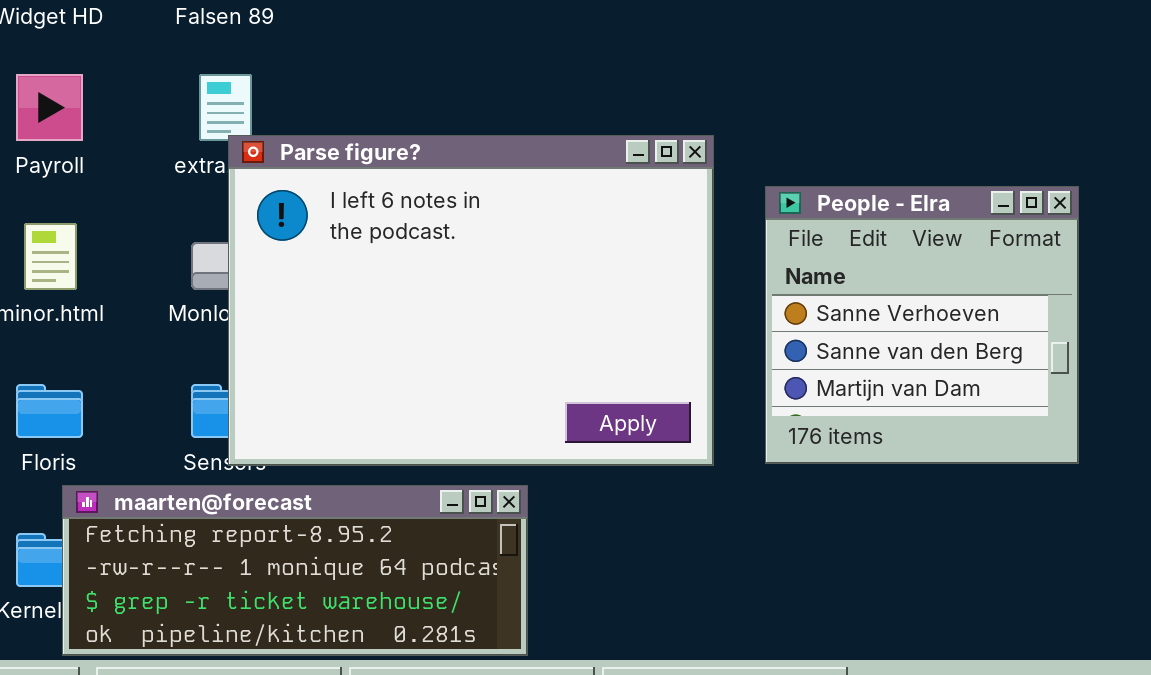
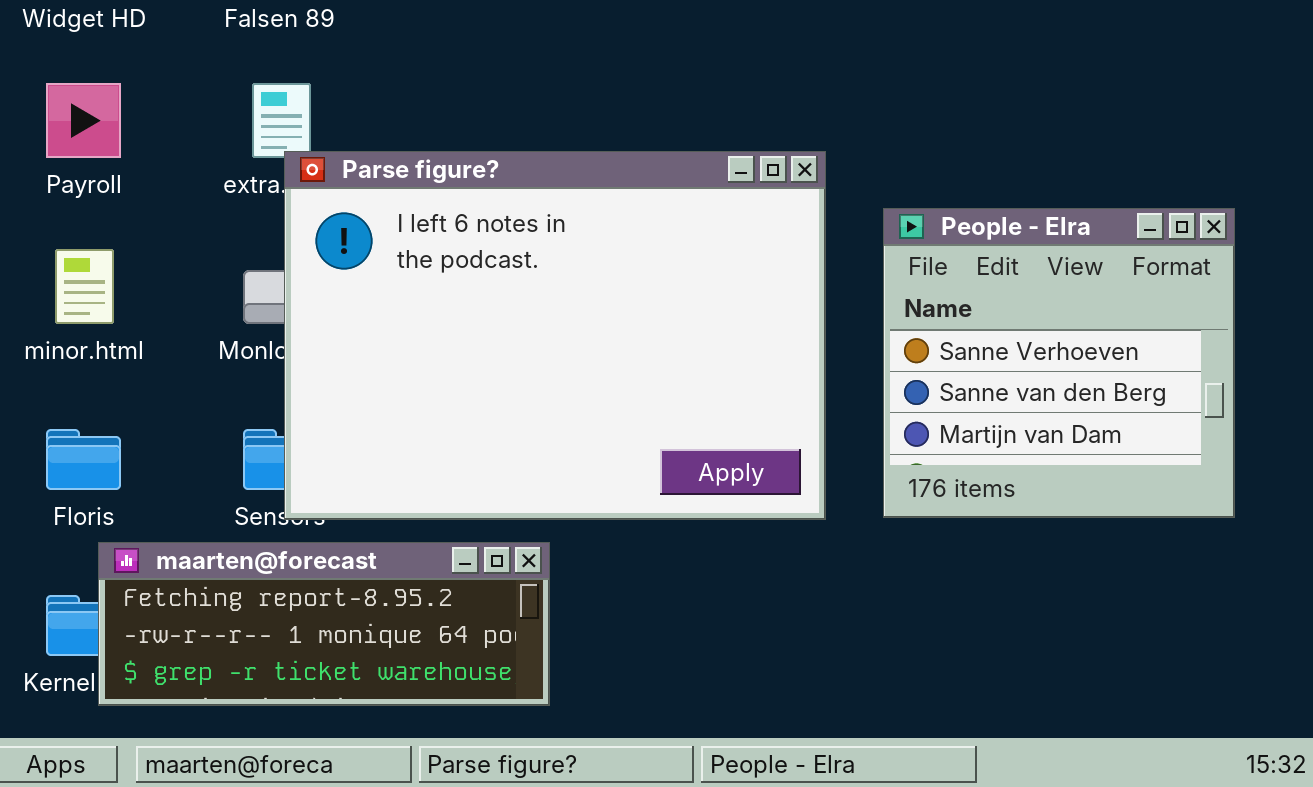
maarten@forecast: [62,485,528,656] -> [98,542,550,706], resized

